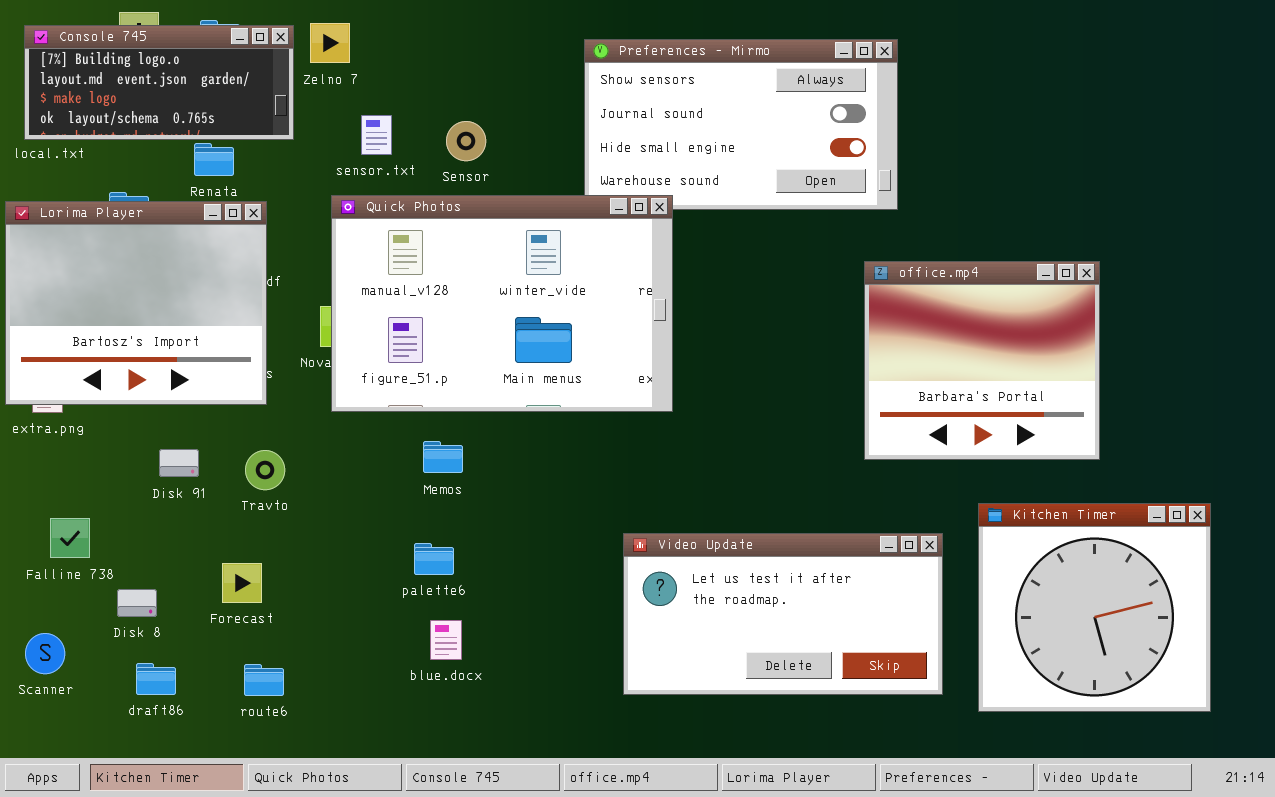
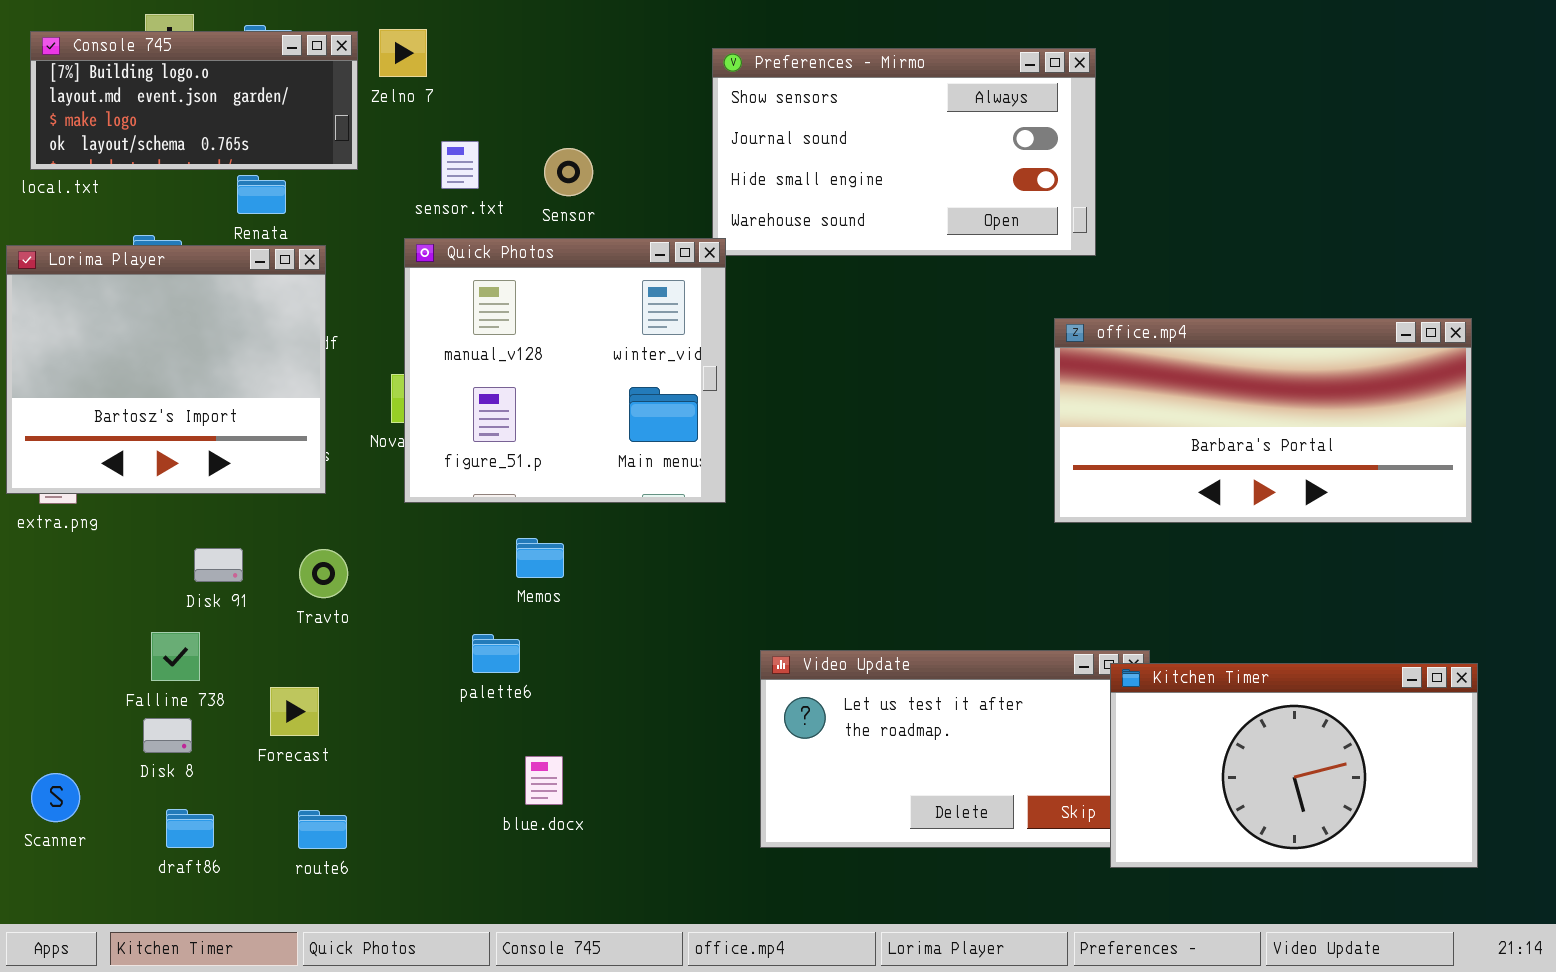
Quick Photos: [331,195,673,412] -> [404,238,726,503], resized
office.mp4: [864,261,1100,460] -> [1054,318,1472,523], resized
Kitchen Timer: [978,503,1211,712] -> [1110,663,1478,868], resized
Falline 738: [50,518,90,558] -> [151,632,200,681], moved
palette6: [414,543,454,575] -> [472,634,520,673], moved

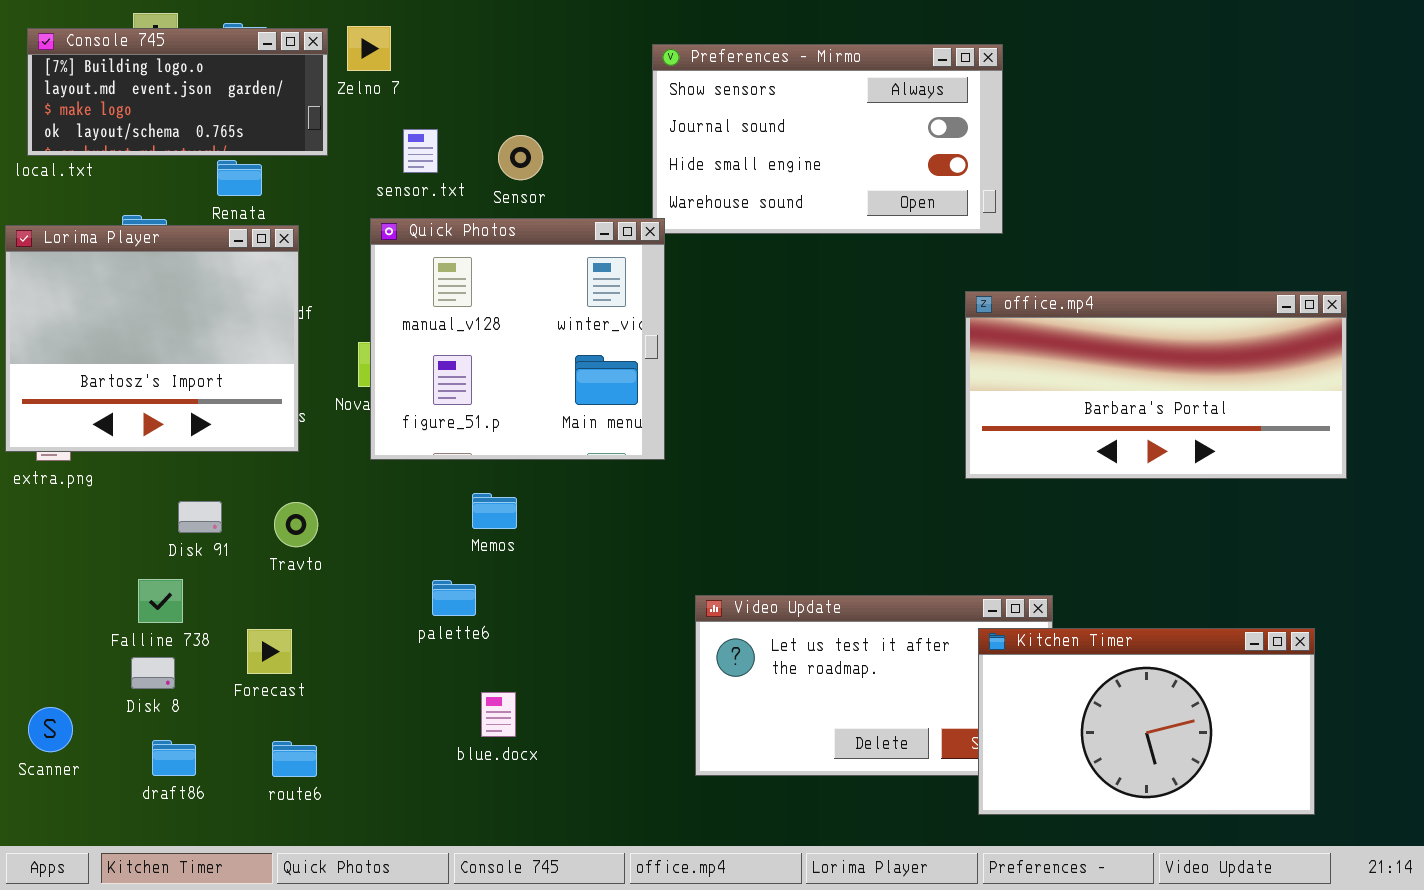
Kitchen Timer: [1110,663,1478,868] -> [978,628,1315,815], moved

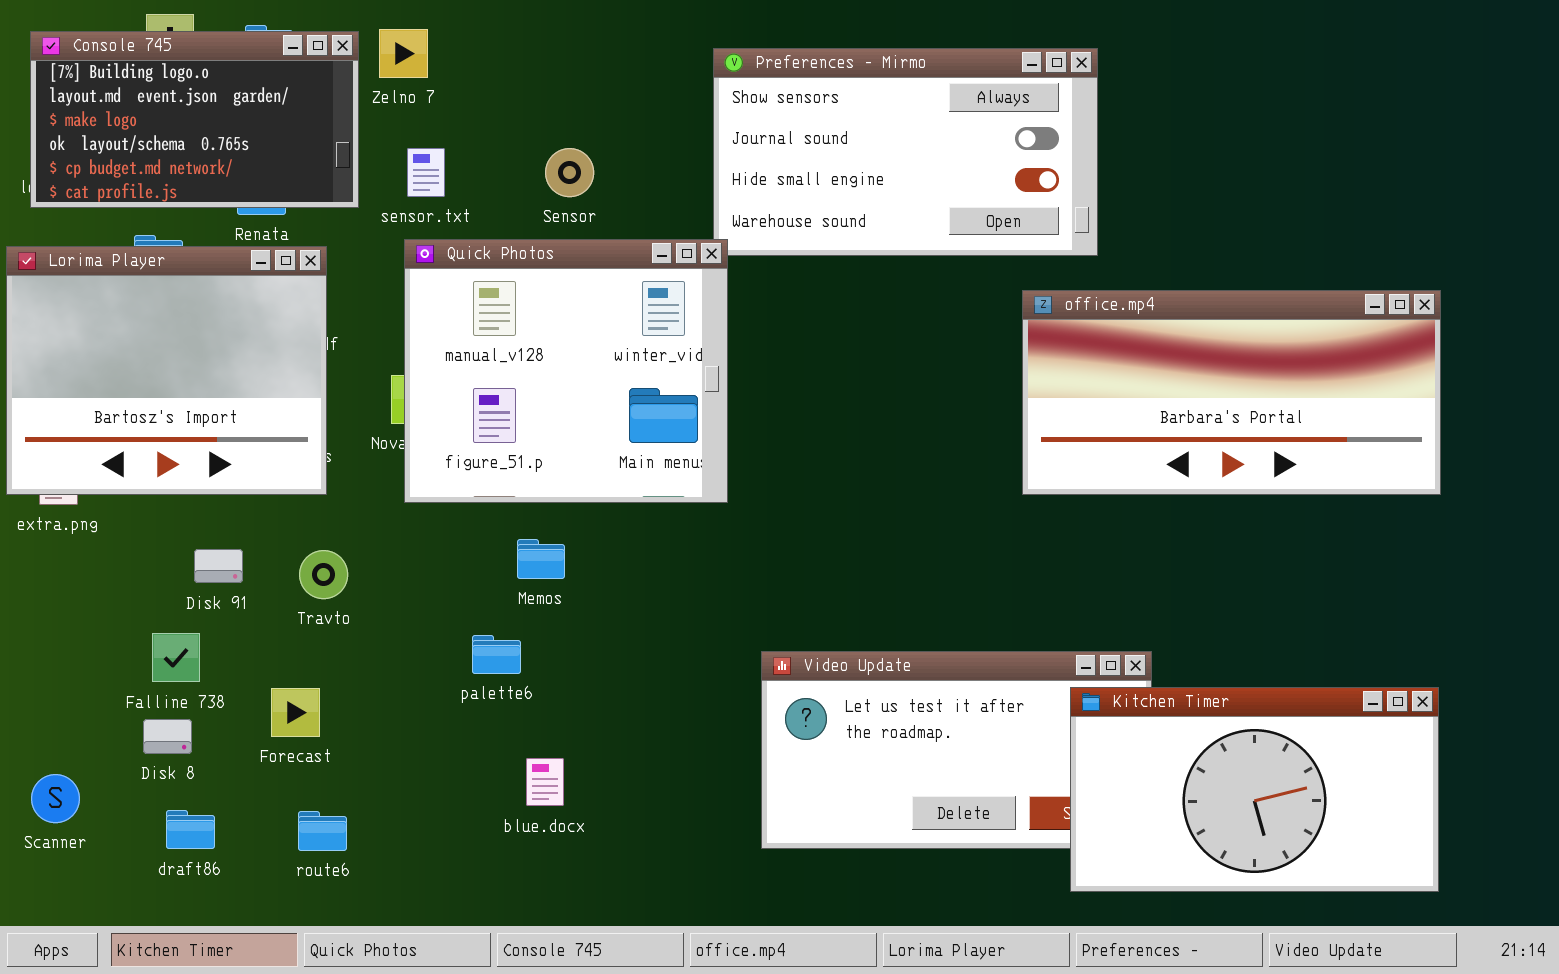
Console 745: [27,28,328,156] -> [30,31,359,208], resized
sensor.txt: [403,129,438,173] -> [407,148,445,197], moved
office.mp4: [965,291,1347,479] -> [1022,290,1441,495], moved

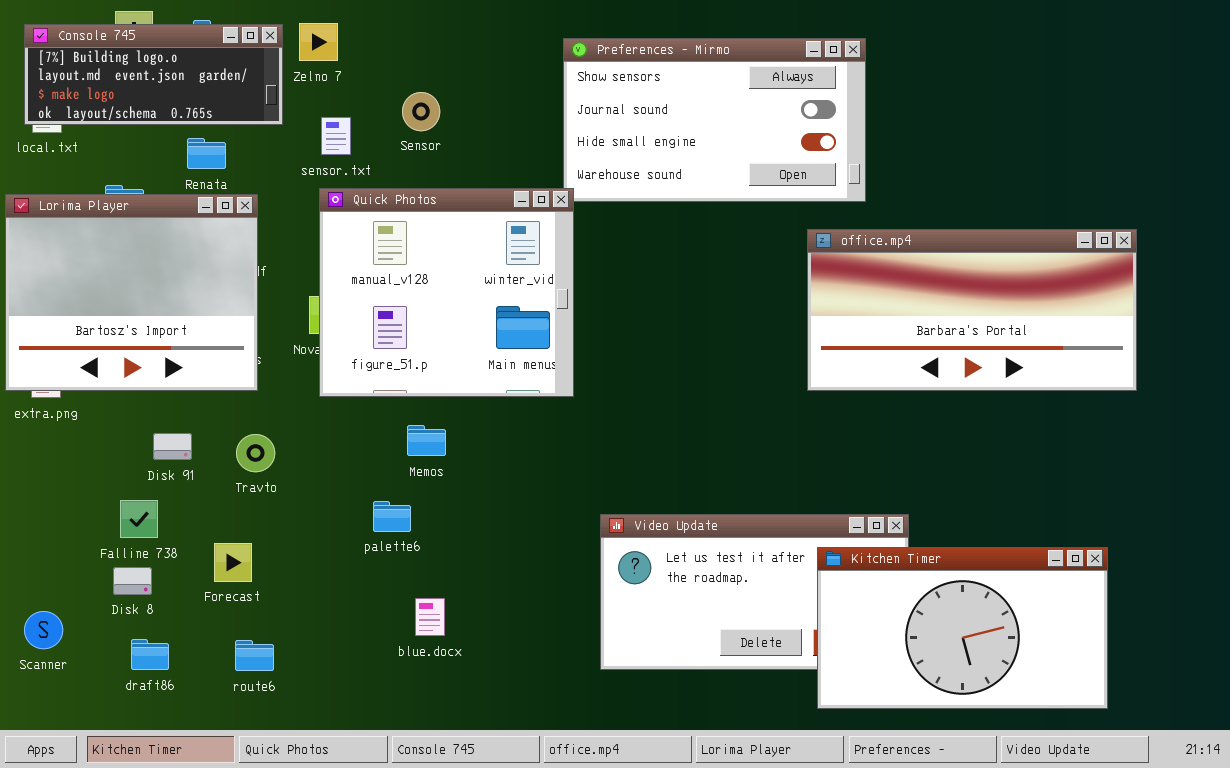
Console 745: [30,31,359,208] -> [24,24,283,125], resized
Sensor: [545,148,594,197] -> [402,92,440,131], moved
Kitchen Timer: [1070,687,1439,892] -> [817,547,1108,709], moved

